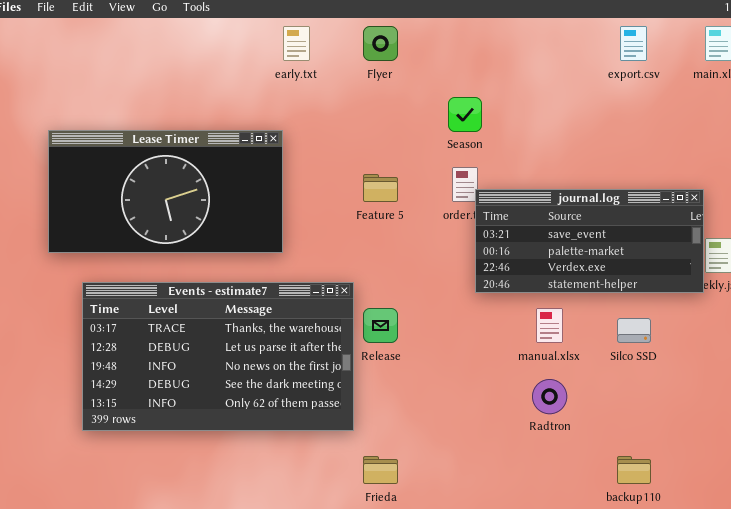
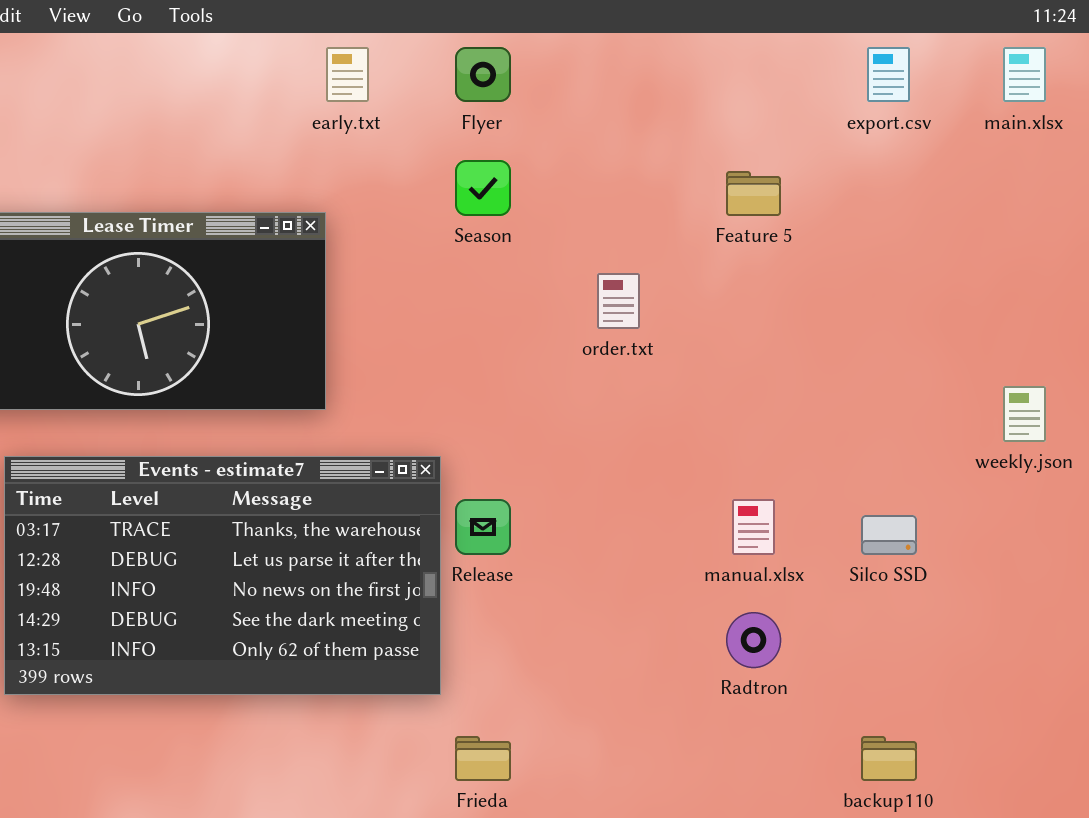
Season: [448,97,482,132] -> [455,160,511,216], moved
Feature 5: [363,174,398,202] -> [726,171,781,216], moved
journal.log: [475,189,704,293] -> none, closed

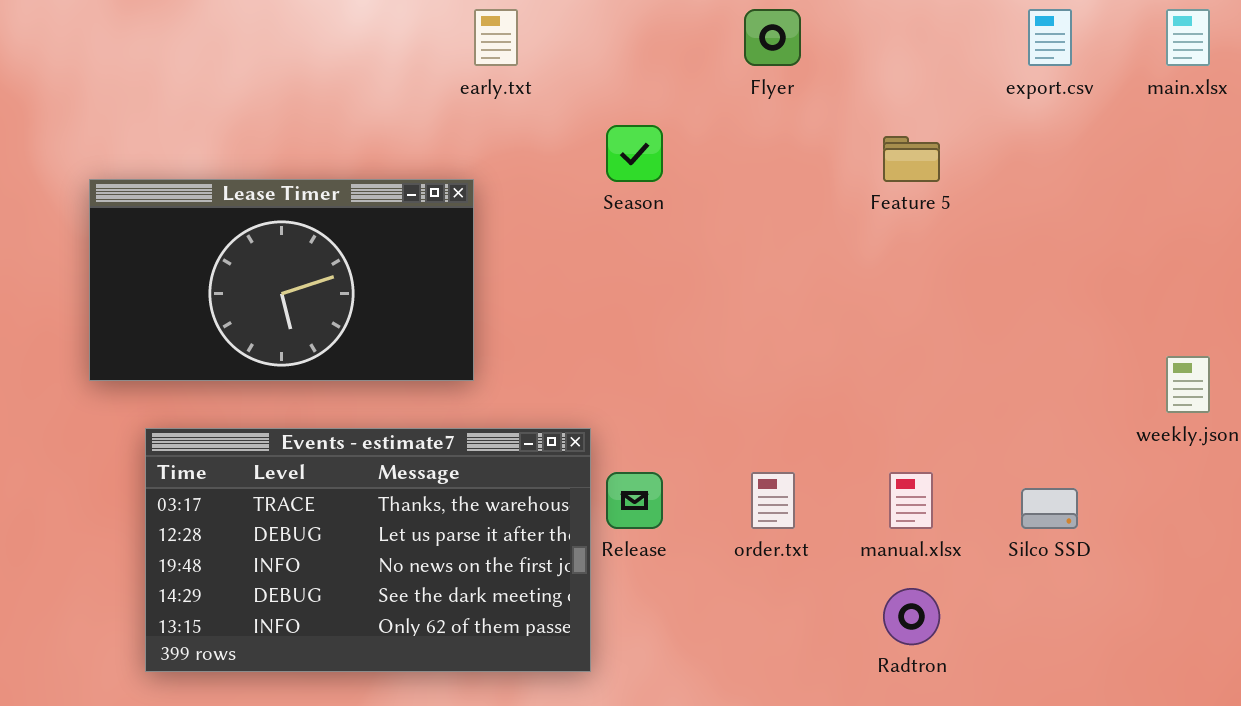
Flyer: [455,47,511,102] -> [744,9,801,66], moved
order.txt: [597,273,640,329] -> [751,472,795,529], moved

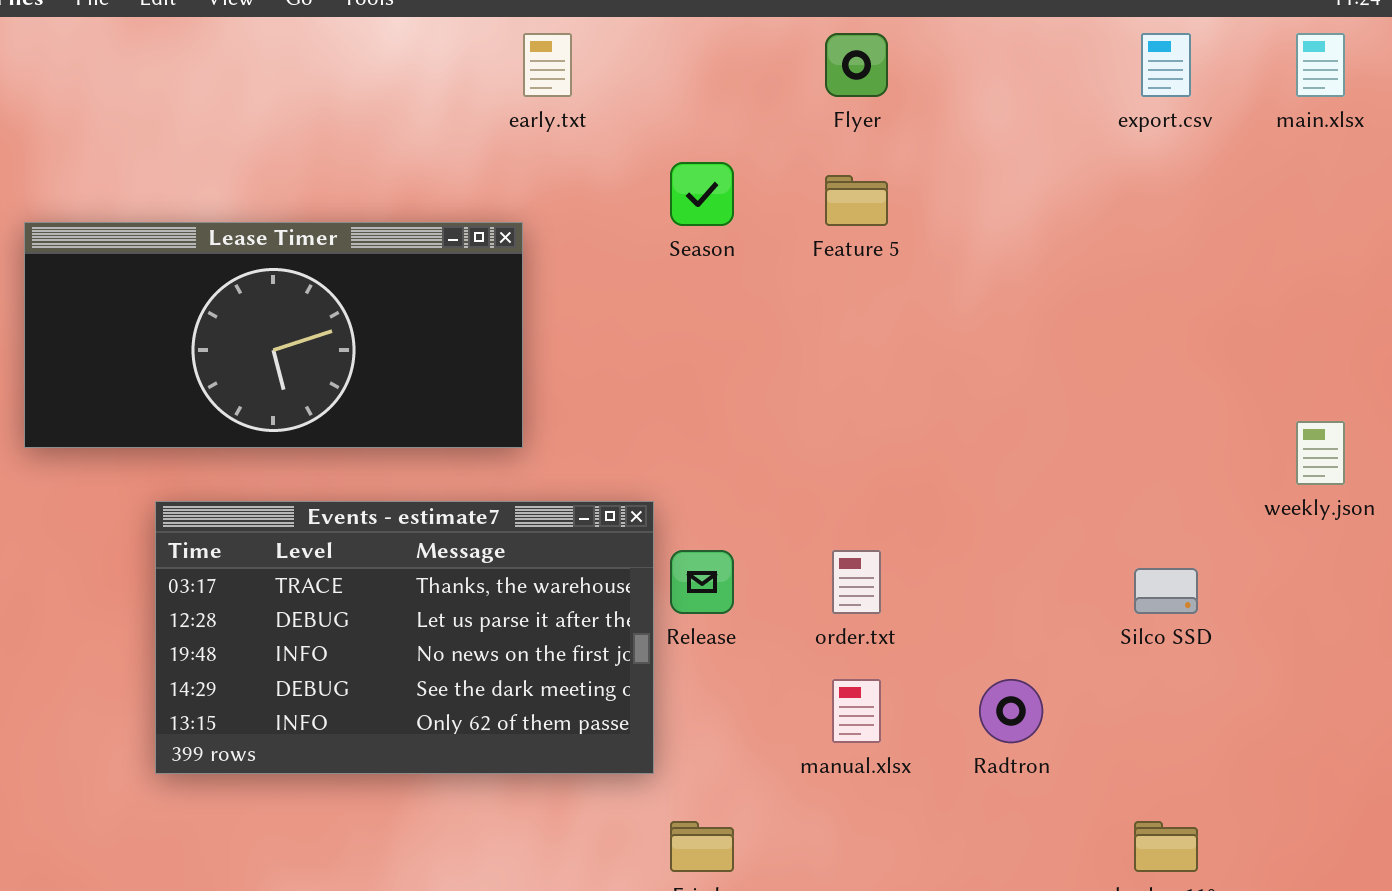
Feature 5: [883,136,940,182] -> [825,175,888,226], moved
Lease Timer: [89,179,474,381] -> [24,222,523,448], resized
manual.xlsx: [889,472,933,529] -> [832,679,881,743], moved

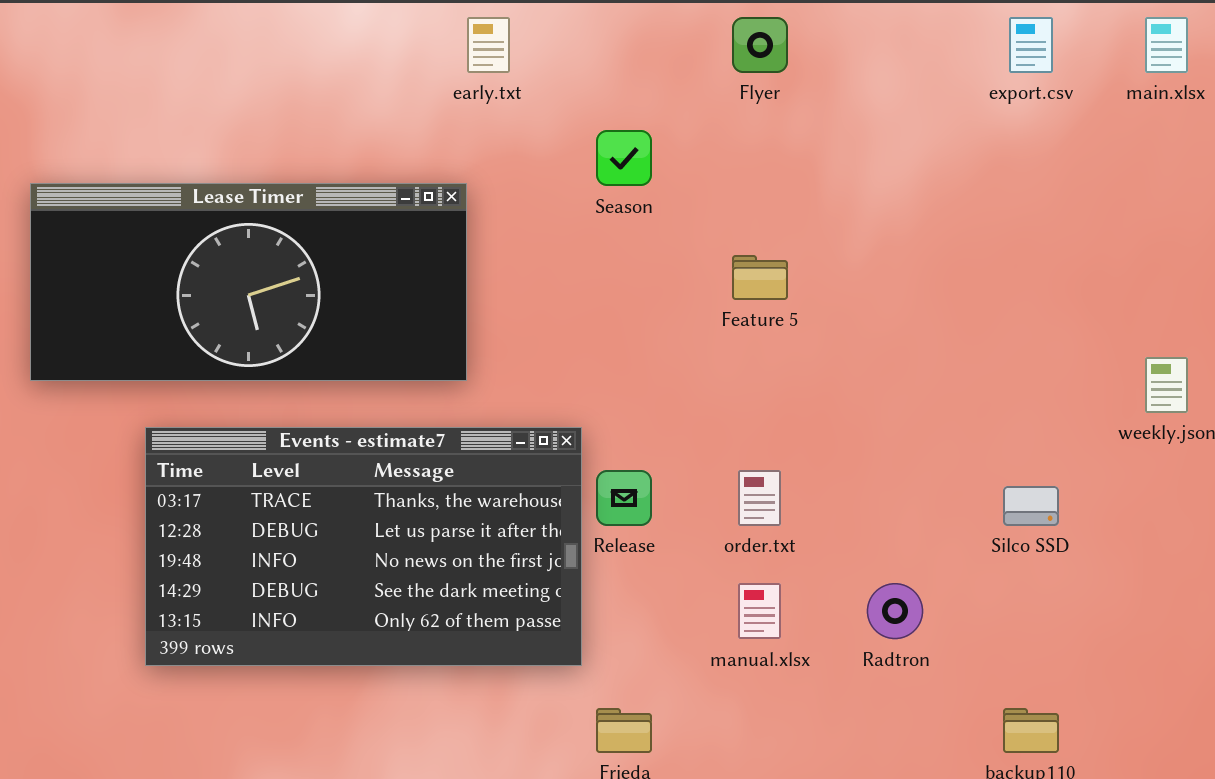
Feature 5: [825,175,888,226] -> [732,255,788,300], moved

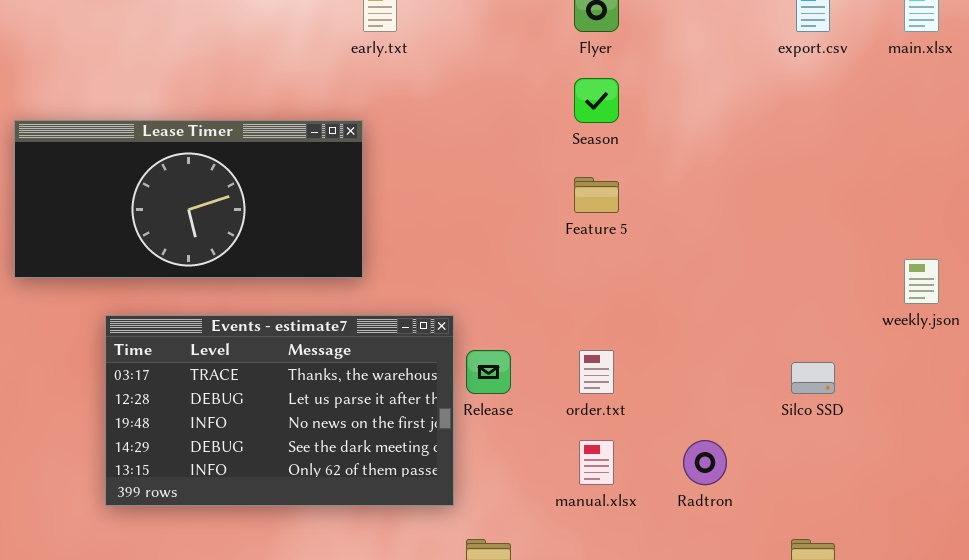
Season: [596,130,652,186] -> [574,78,619,123], moved

